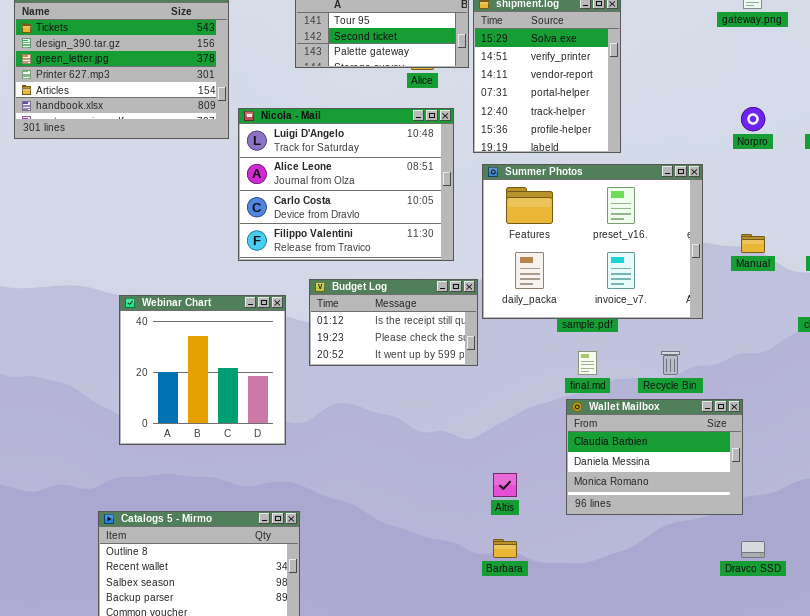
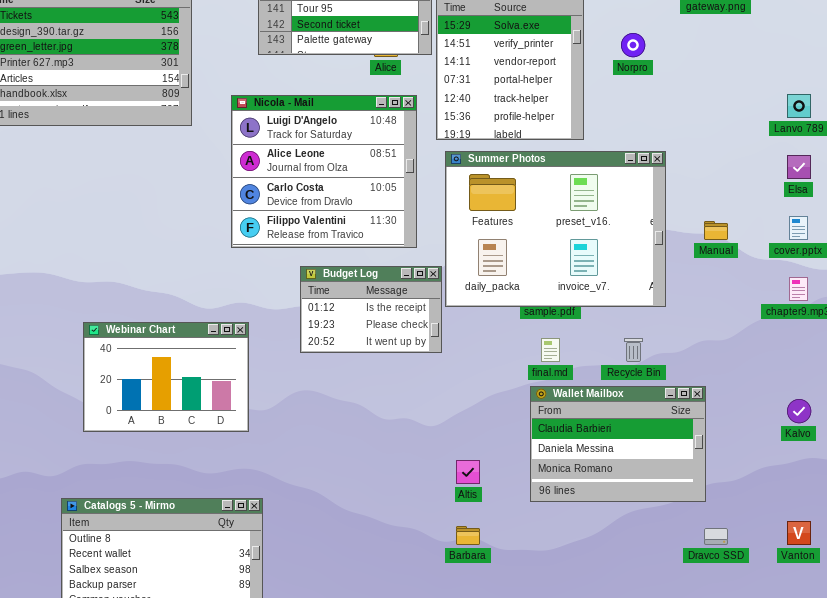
Norpro: [741,107,765,131] -> [621,33,645,57], moved
Nicola - Mail: [238,108,454,261] -> [231,95,417,248], resized
Budget Log: [309,279,478,366] -> [300,266,442,353], resized
Webinar Chart: [119,295,286,445] -> [83,322,249,432], resized

